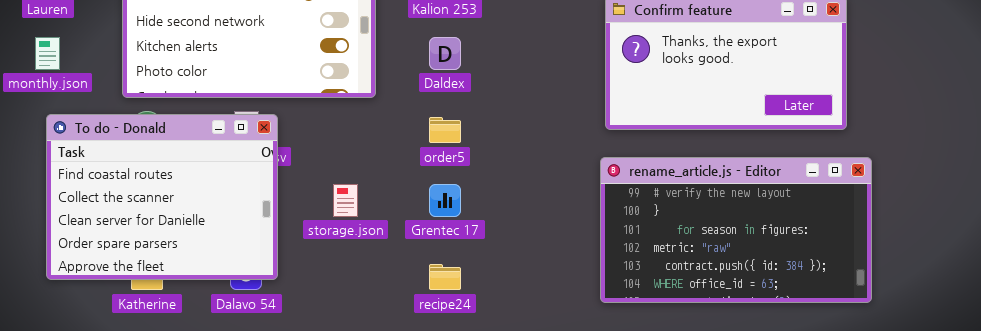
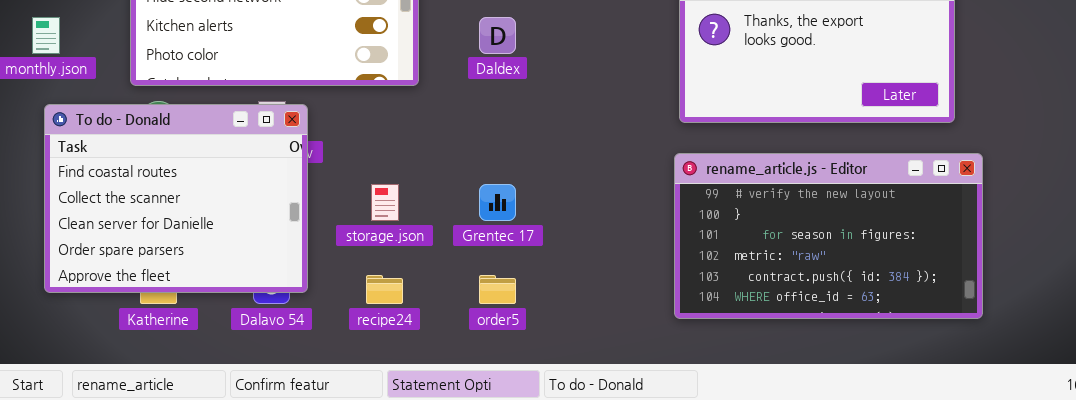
order5: [429,117,461,143] -> [479,275,516,304], moved
recipe24: [429,264,461,290] -> [366,275,403,304], moved

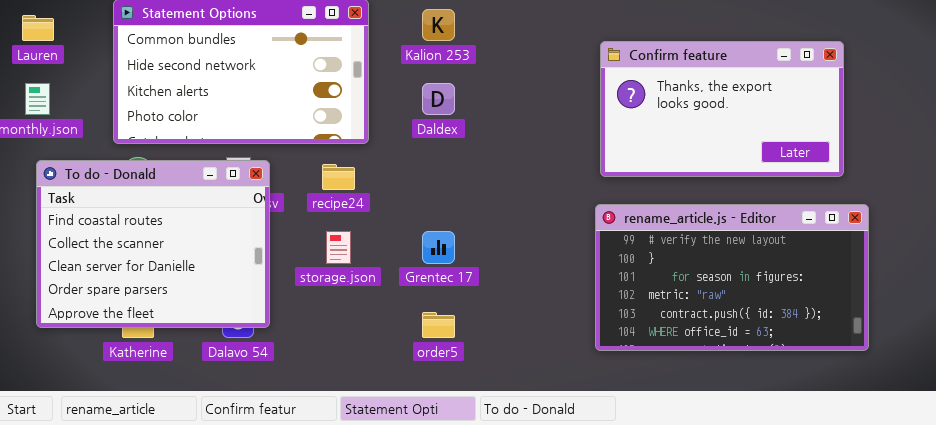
recipe24: [366,275,403,304] -> [322,164,355,190], moved

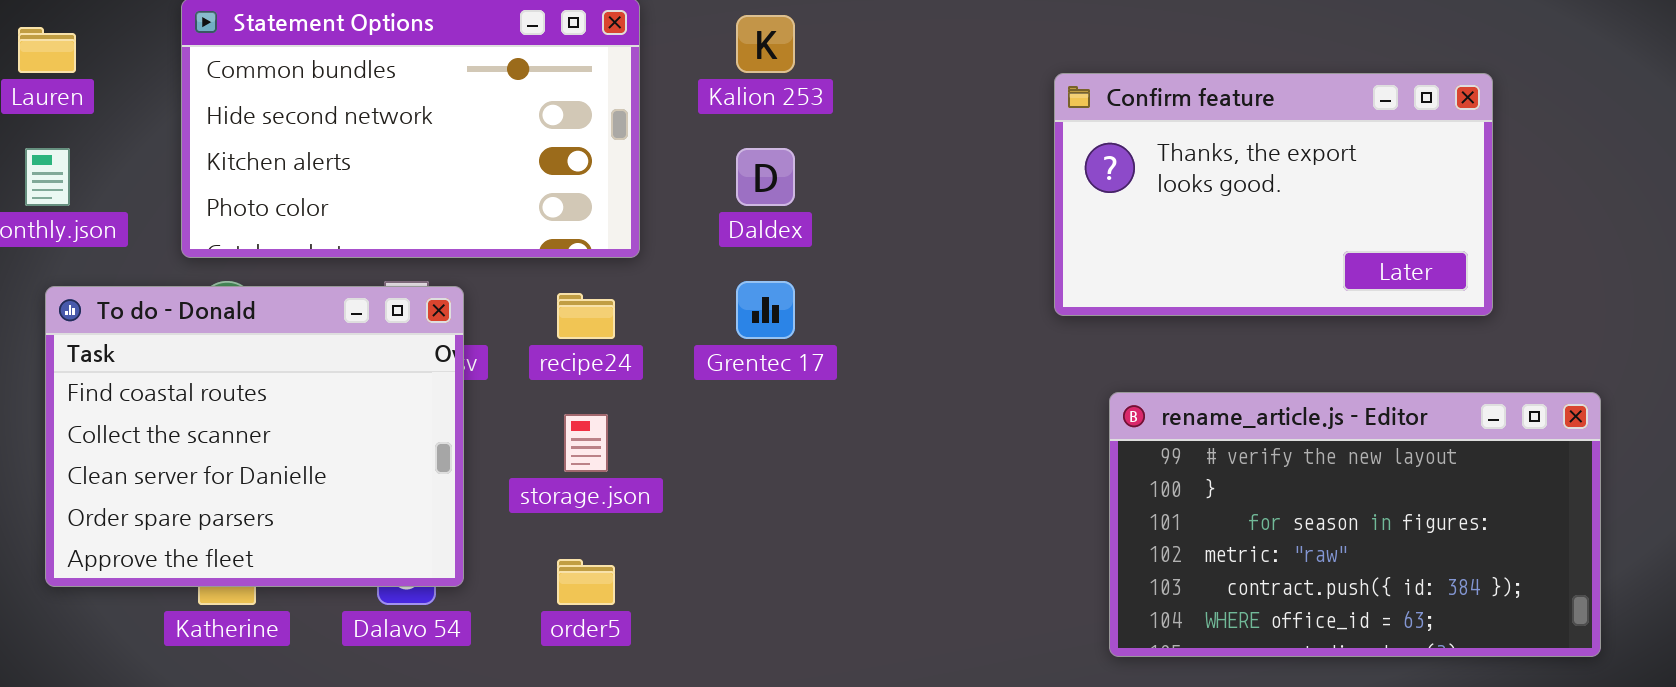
rename_article.js - Editor: [595,204,869,351] -> [1109,392,1601,657], moved
Grentec 17: [422,231,455,264] -> [736,281,795,339], moved
order5: [422,312,455,338] -> [557,559,615,605], moved

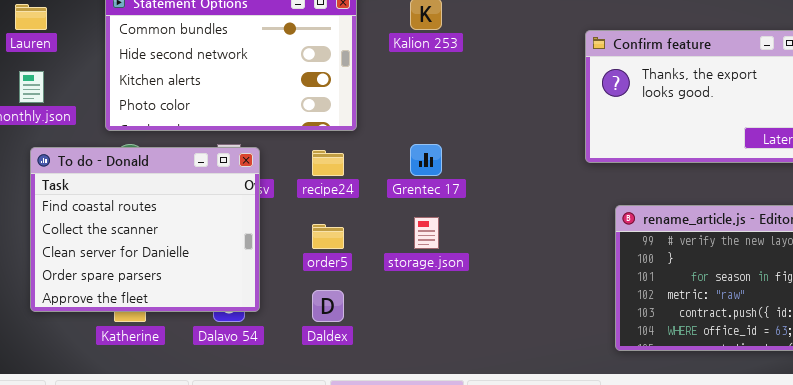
Daldex: [736,148,795,206] -> [312,290,344,322], moved
storage.json: [564,414,608,472] -> [414,217,439,249], moved
order5: [557,559,615,605] -> [312,224,344,249], moved

